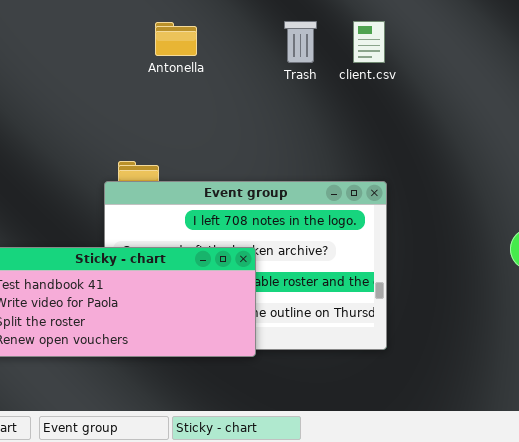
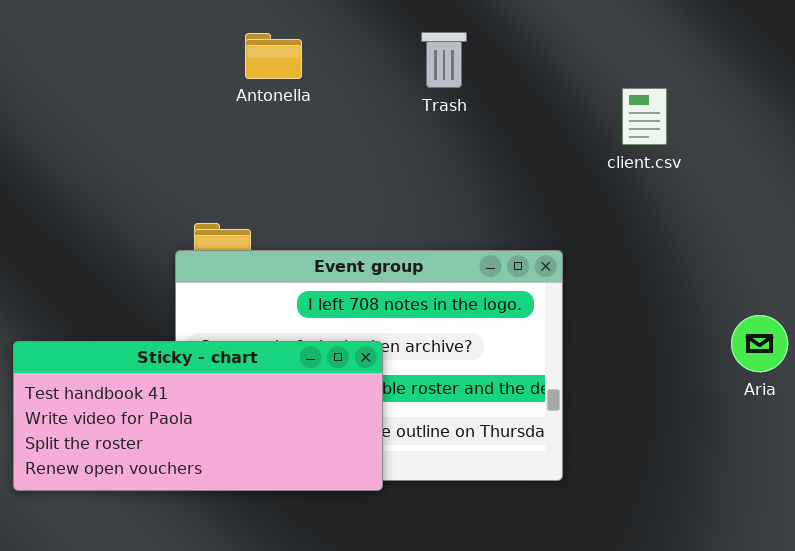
client.csv: [353,21,385,63] -> [622,88,667,145], moved

